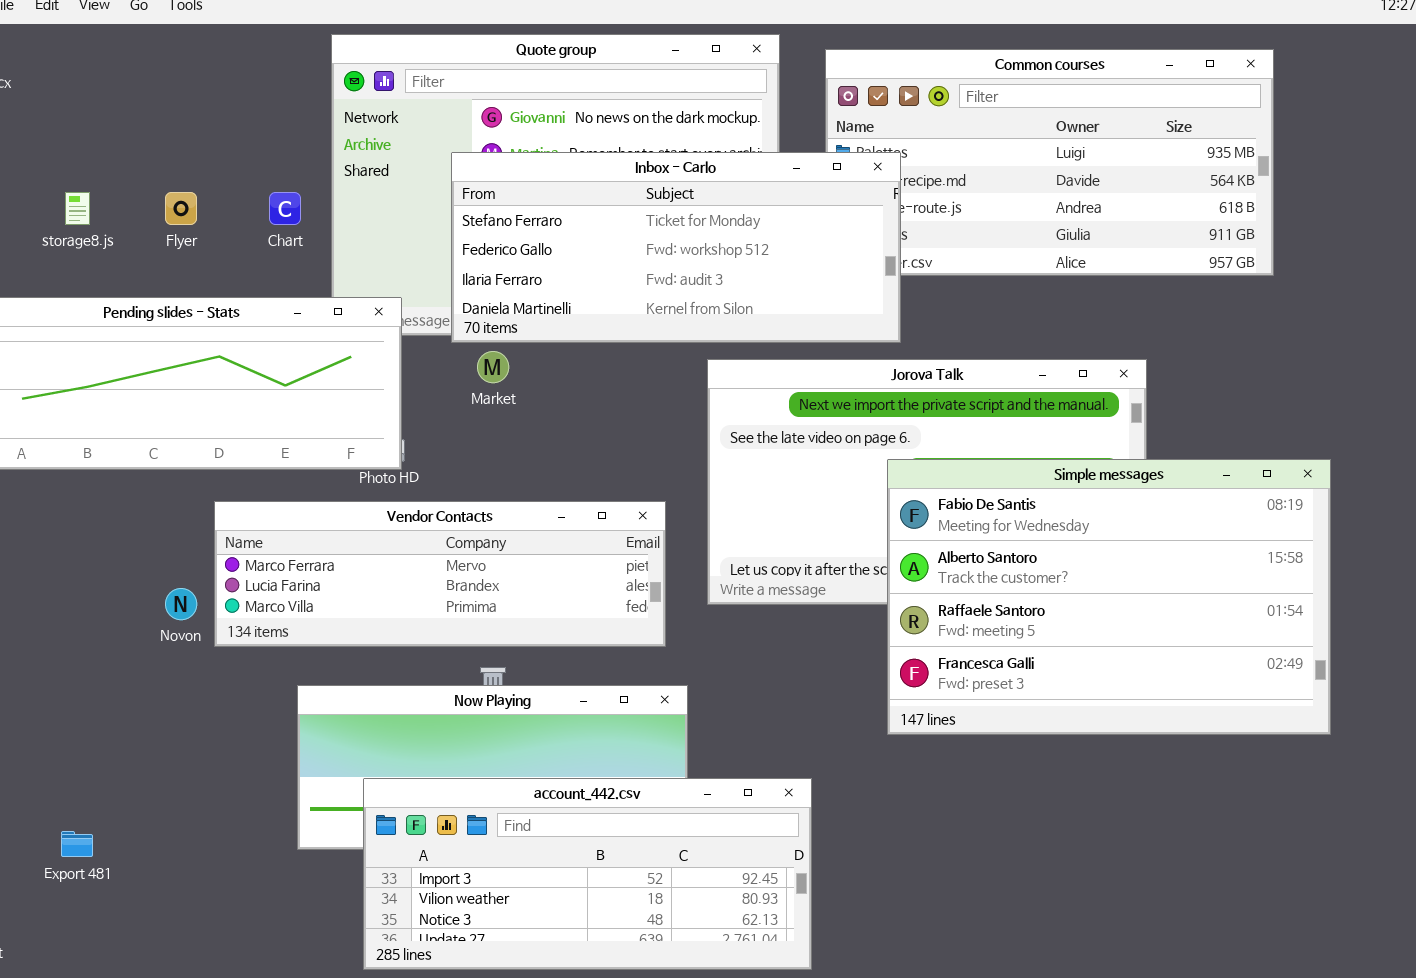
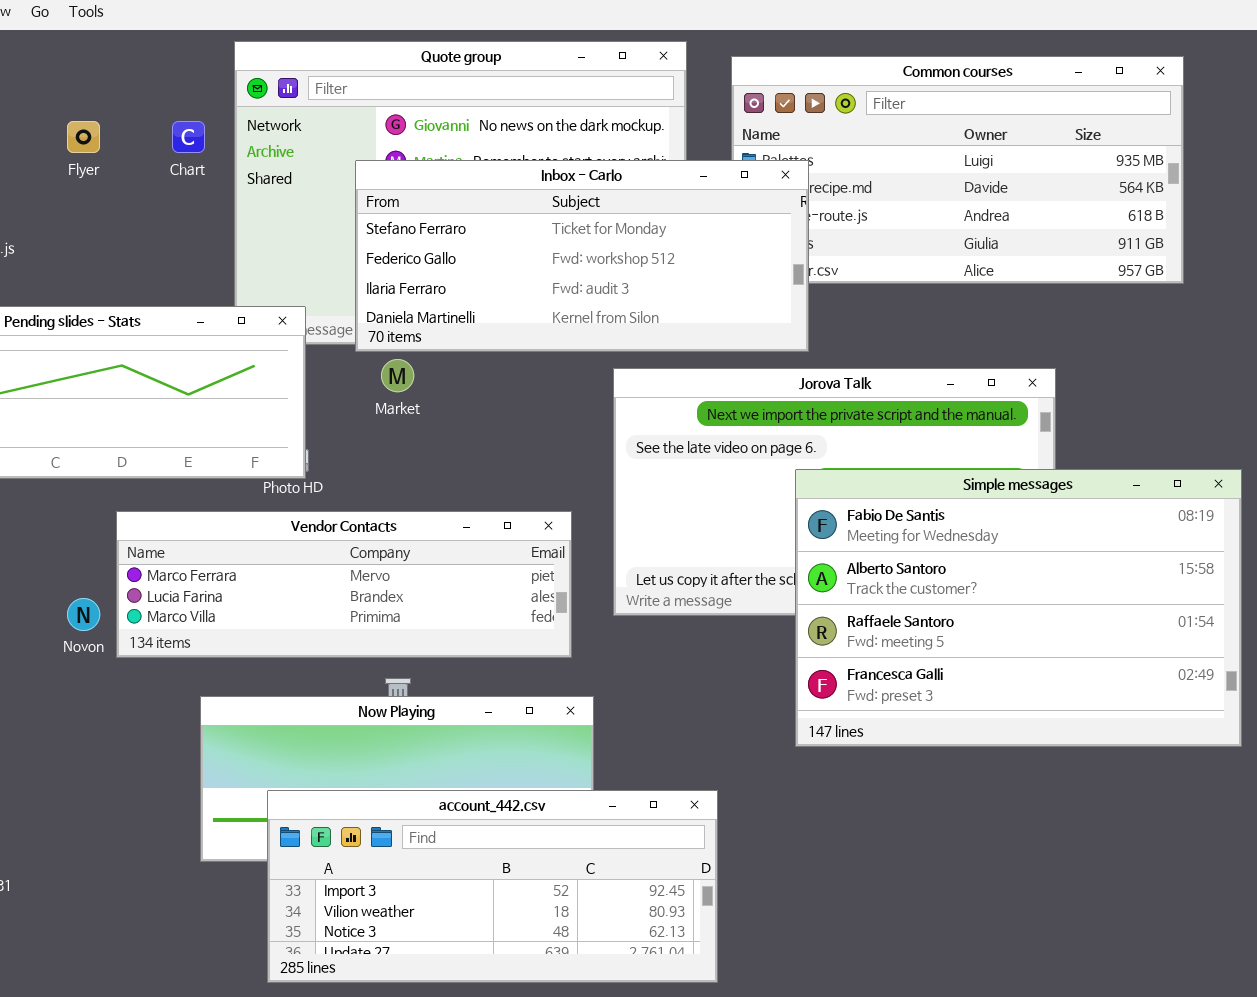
Flyer: [165,192,197,225] -> [67,121,100,153], moved
Chart: [269,192,301,225] -> [172,121,205,153], moved

